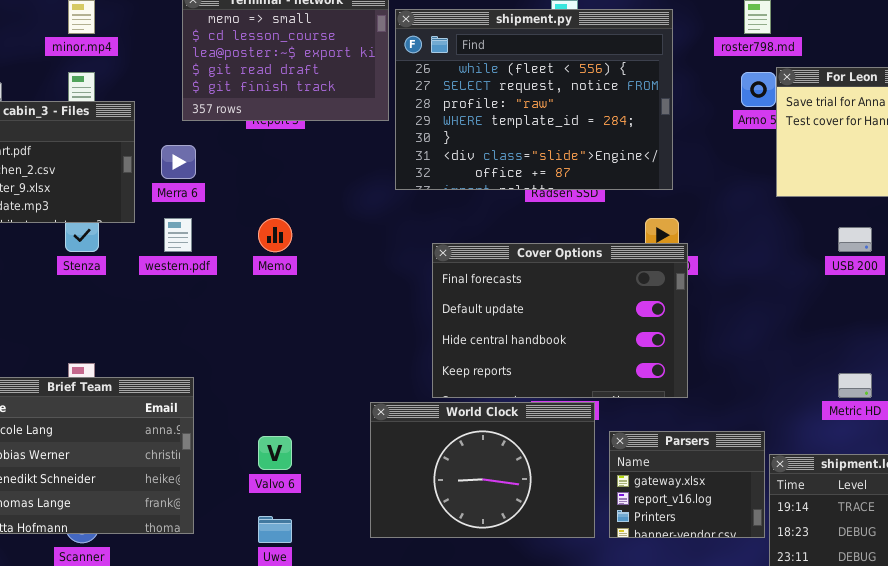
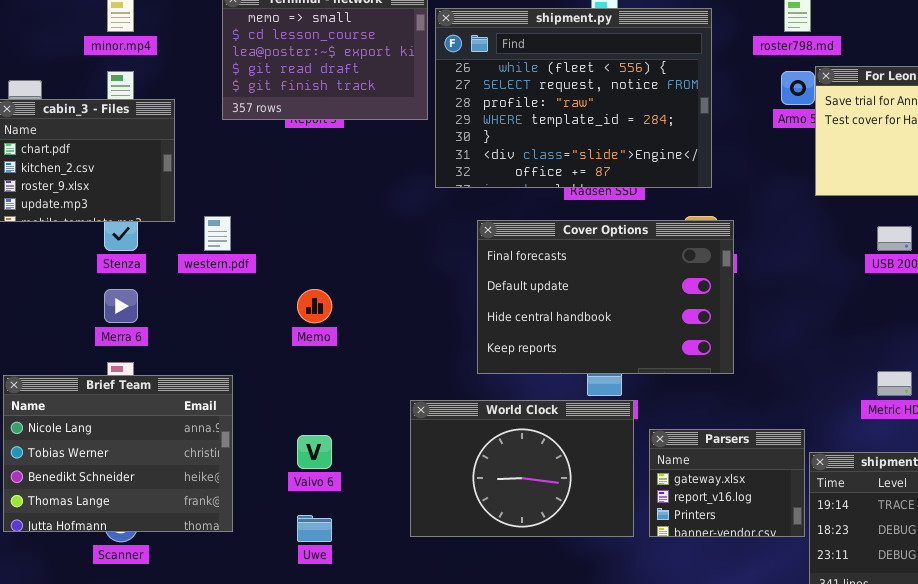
Merra 6: [161,145,196,179] -> [104,289,138,323], moved
Memo: [258,218,292,252] -> [297,289,332,323], moved
Cover Options: [432,243,688,398] -> [477,220,734,374], moved

